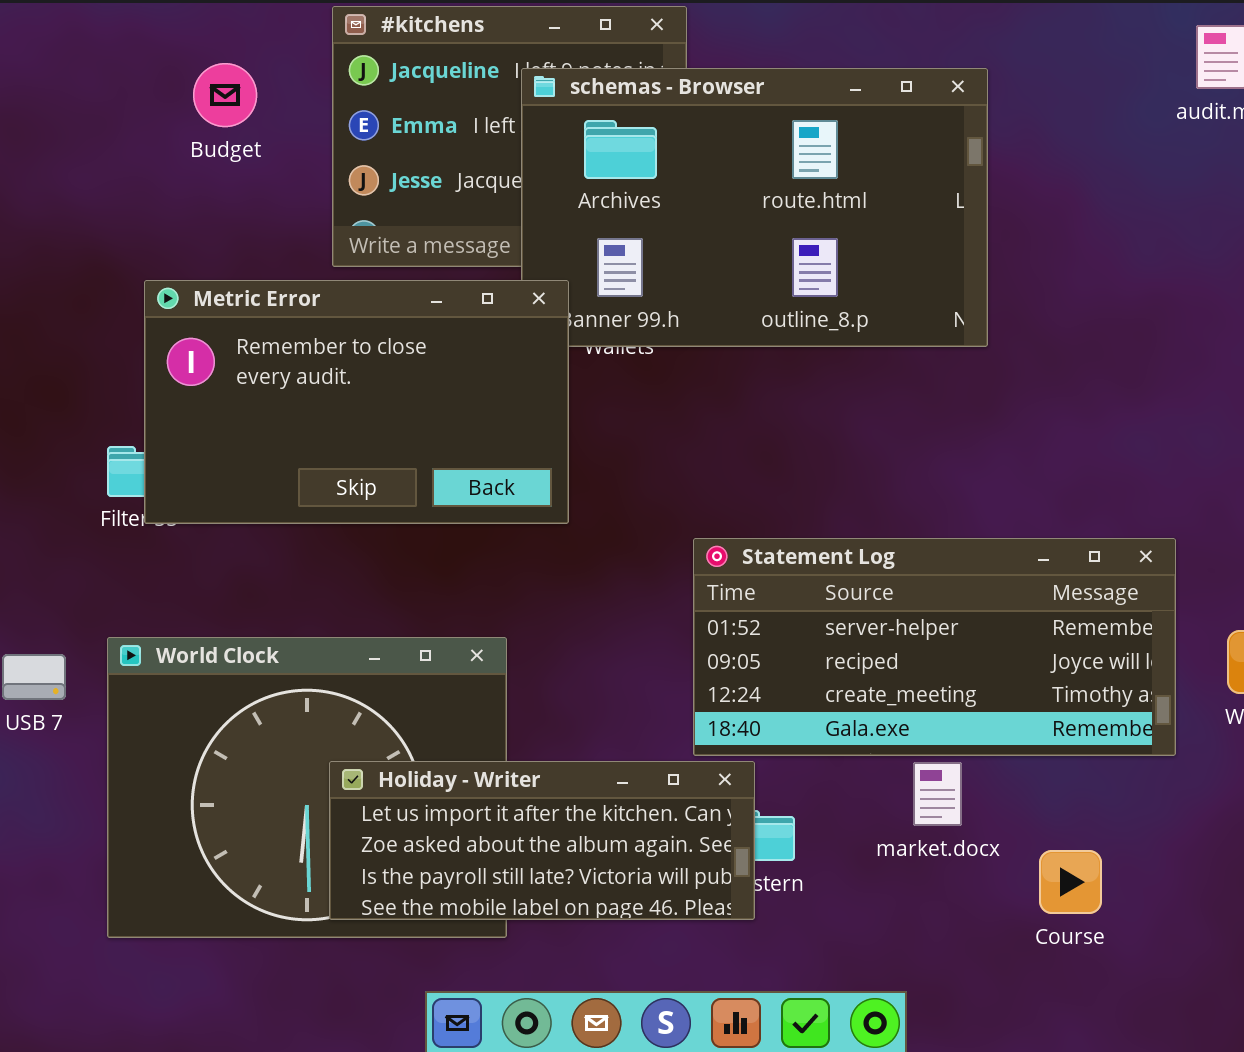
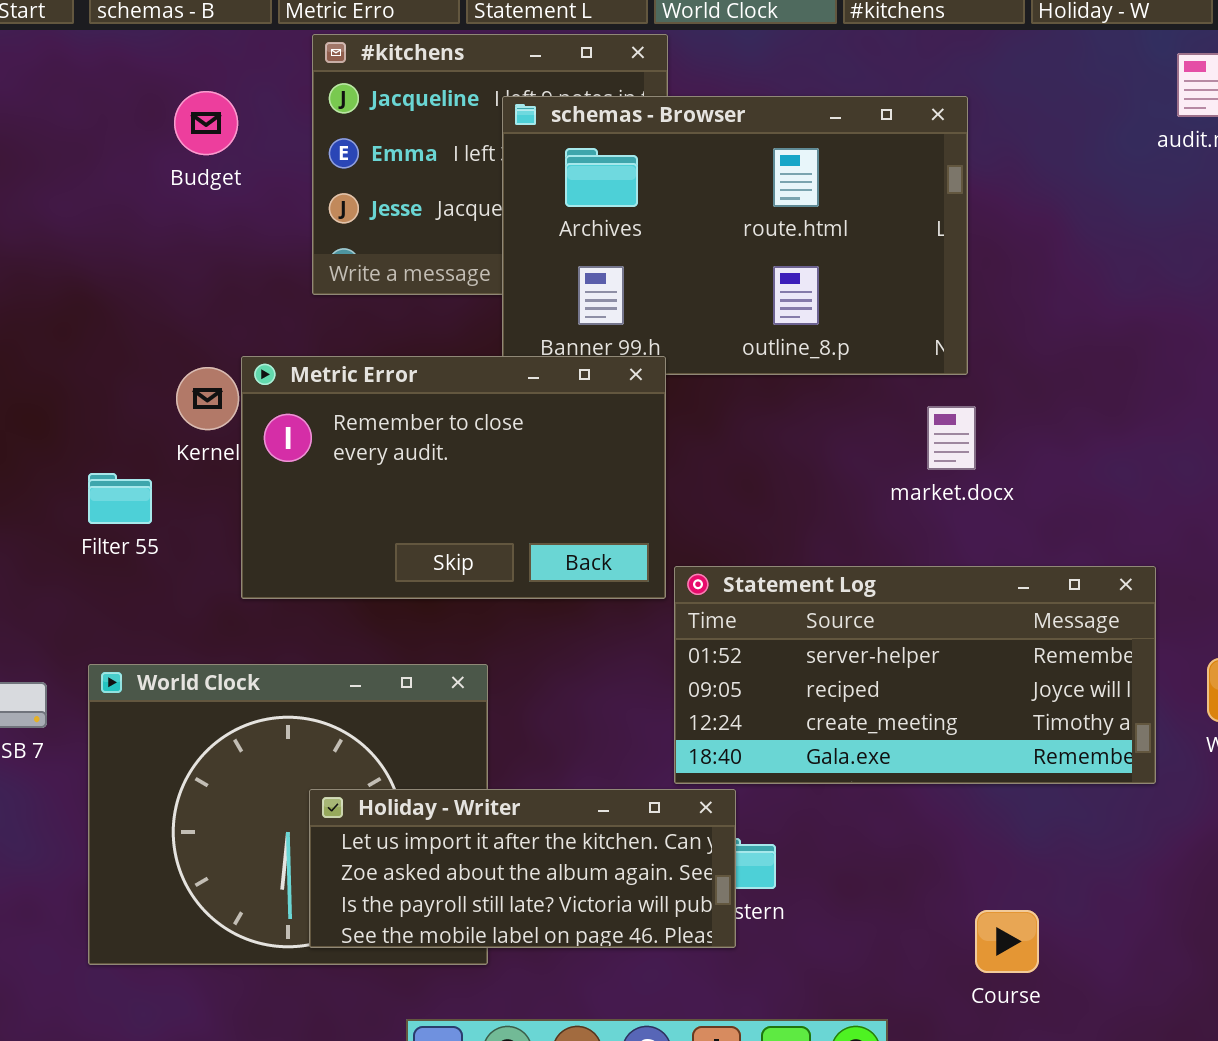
Metric Error: [144,280,569,524] -> [241,356,666,599], moved
market.docx: [913,762,962,826] -> [927,406,976,470], moved
Course: [1039,850,1102,914] -> [975,910,1039,973], moved

